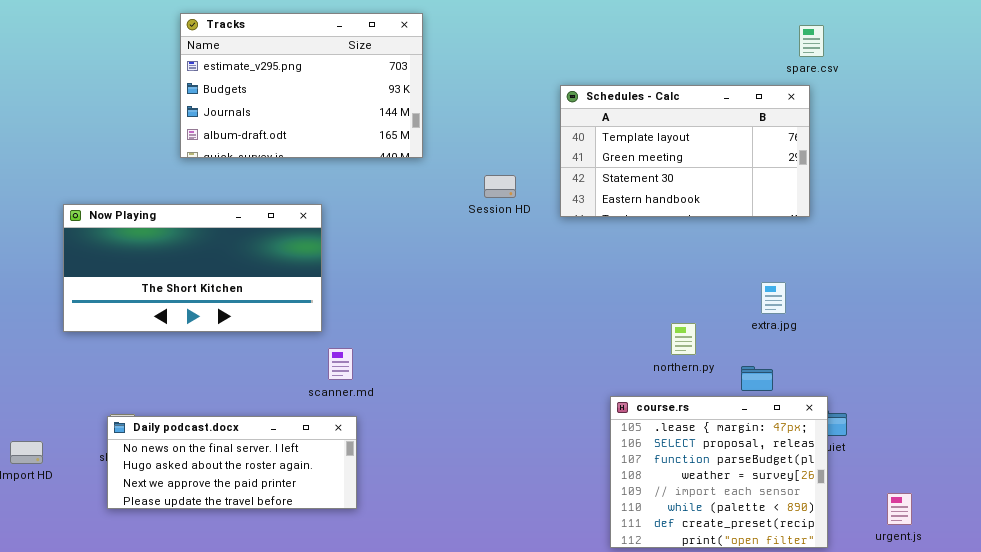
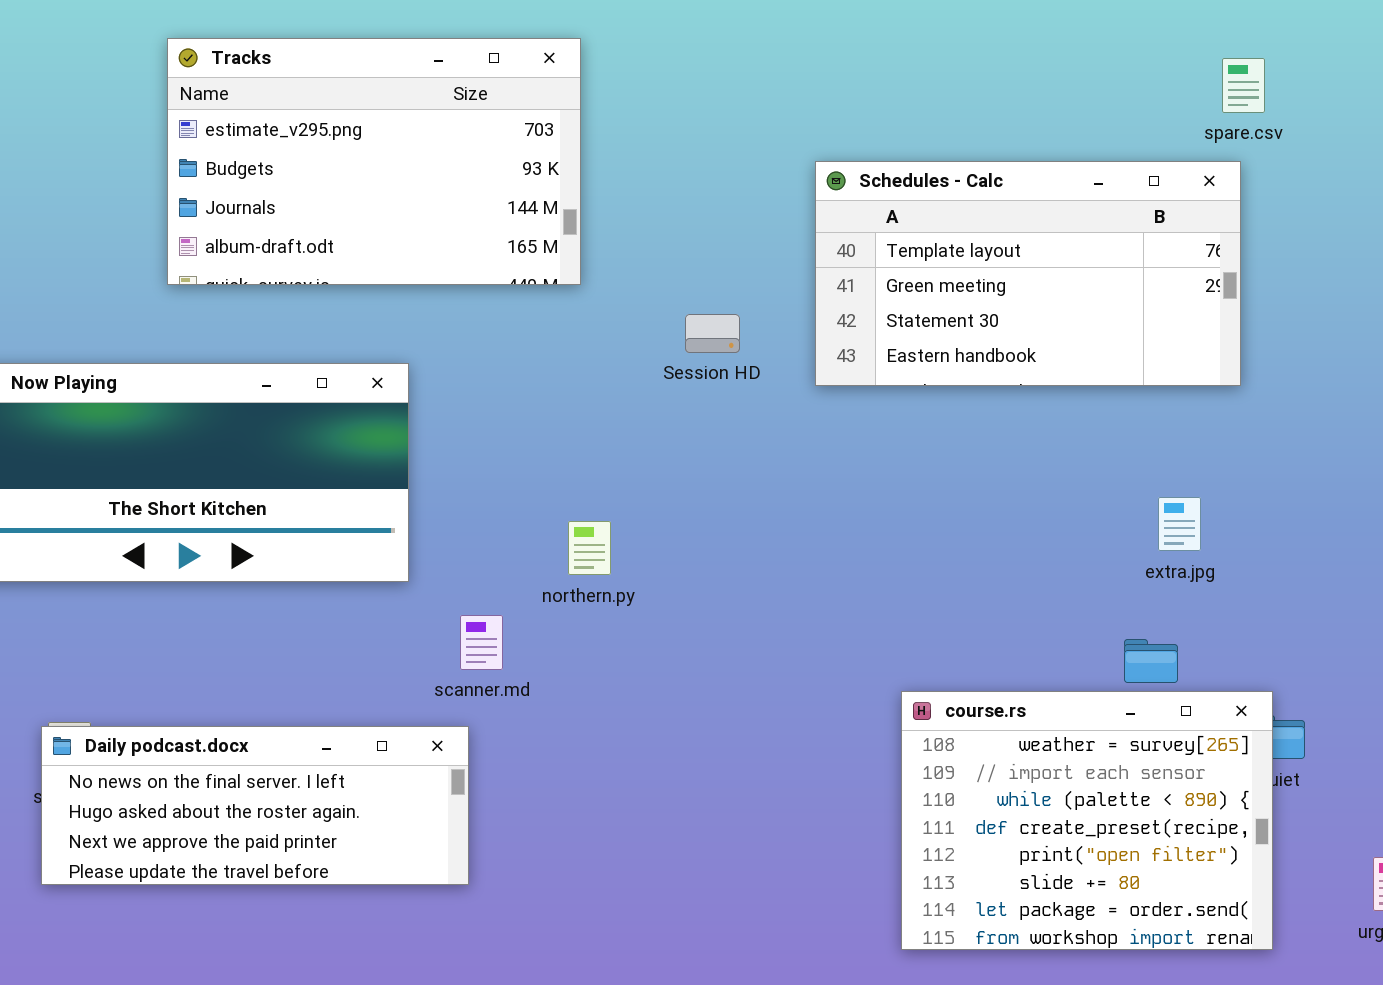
northern.py: [671,323,696,355] -> [568,521,611,575], moved
scanner.md: [328,348,353,380] -> [460,615,503,670], moved
course.rs: [610,396,828,548] -> [901,691,1273,950], scrolled down 3 rows

